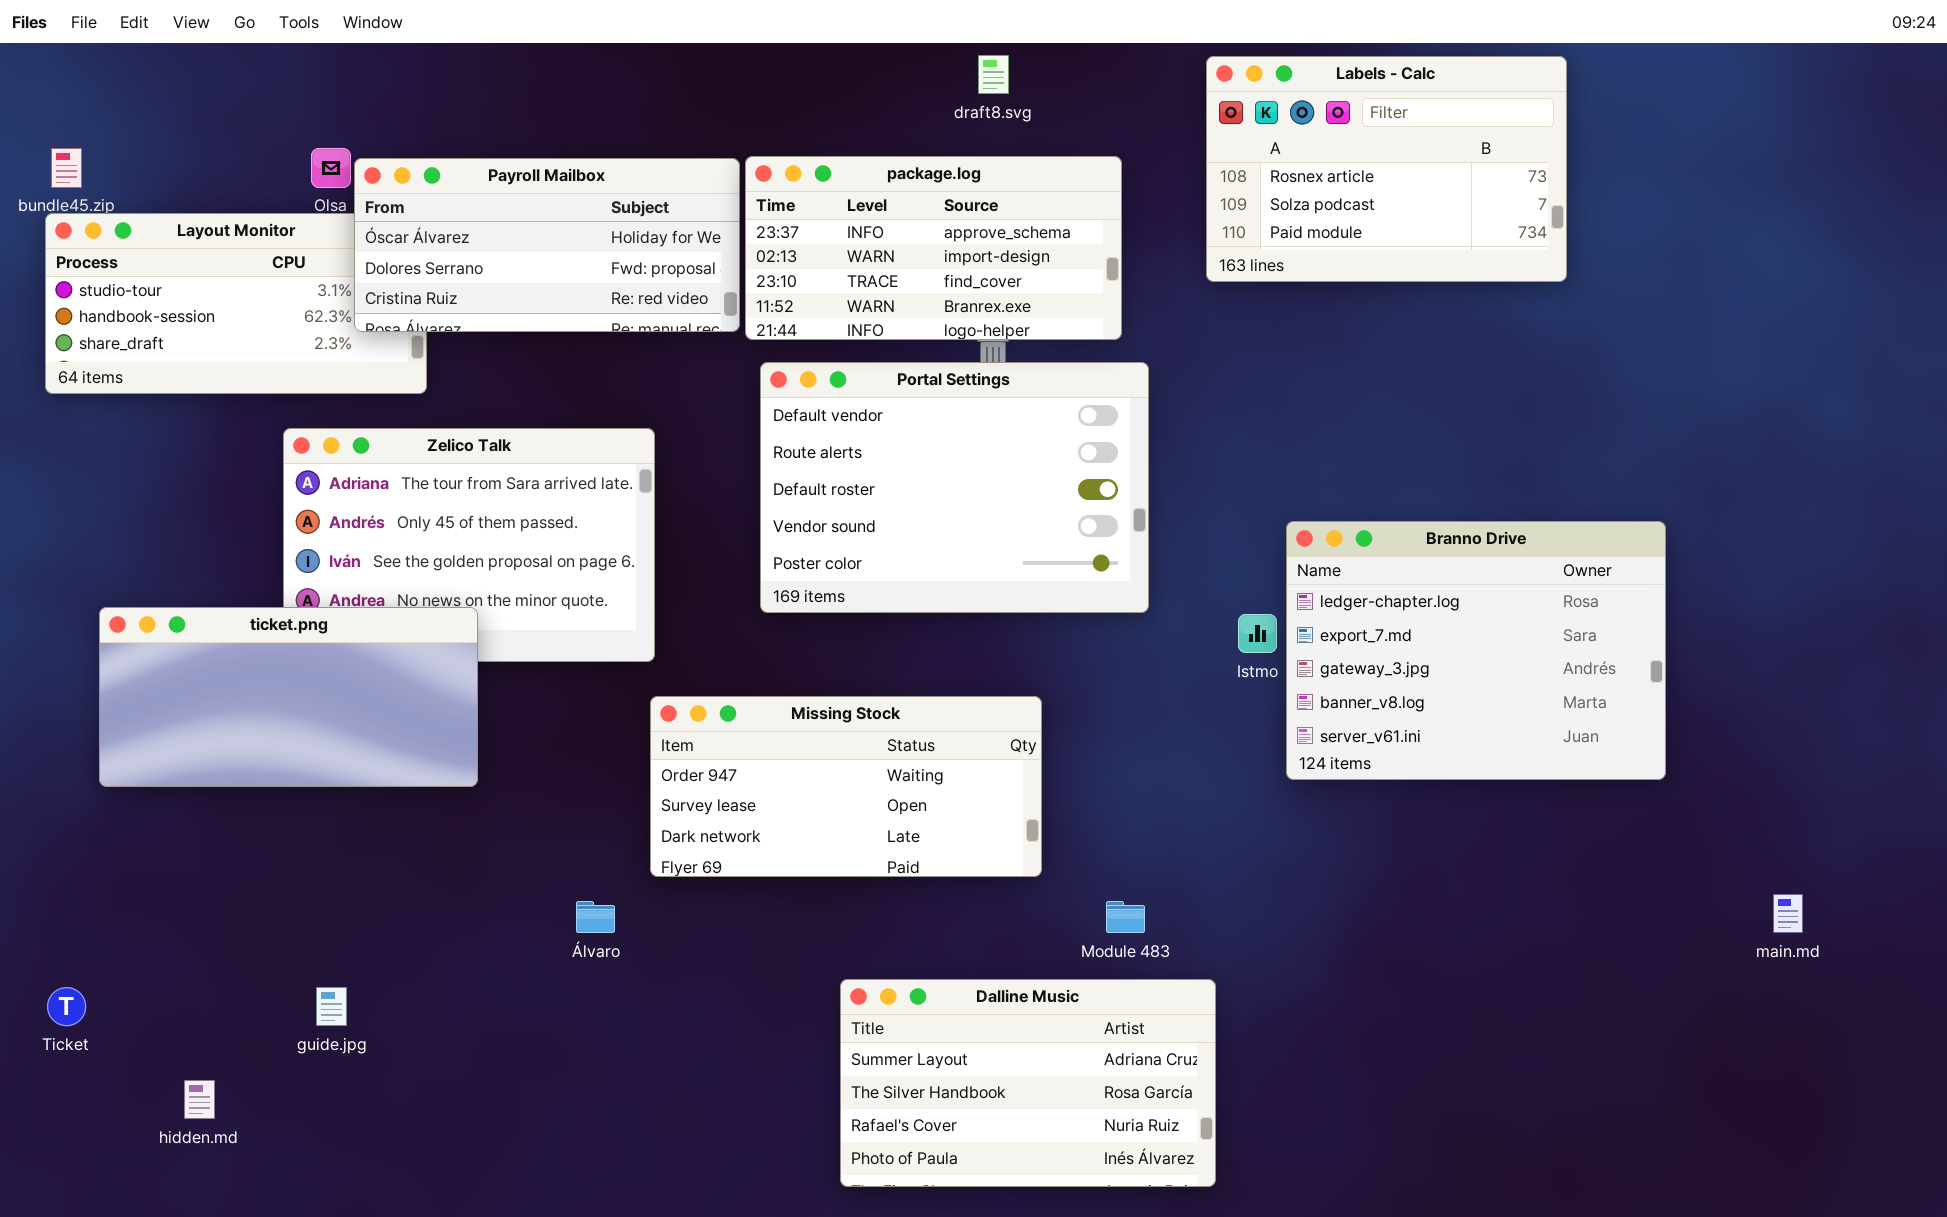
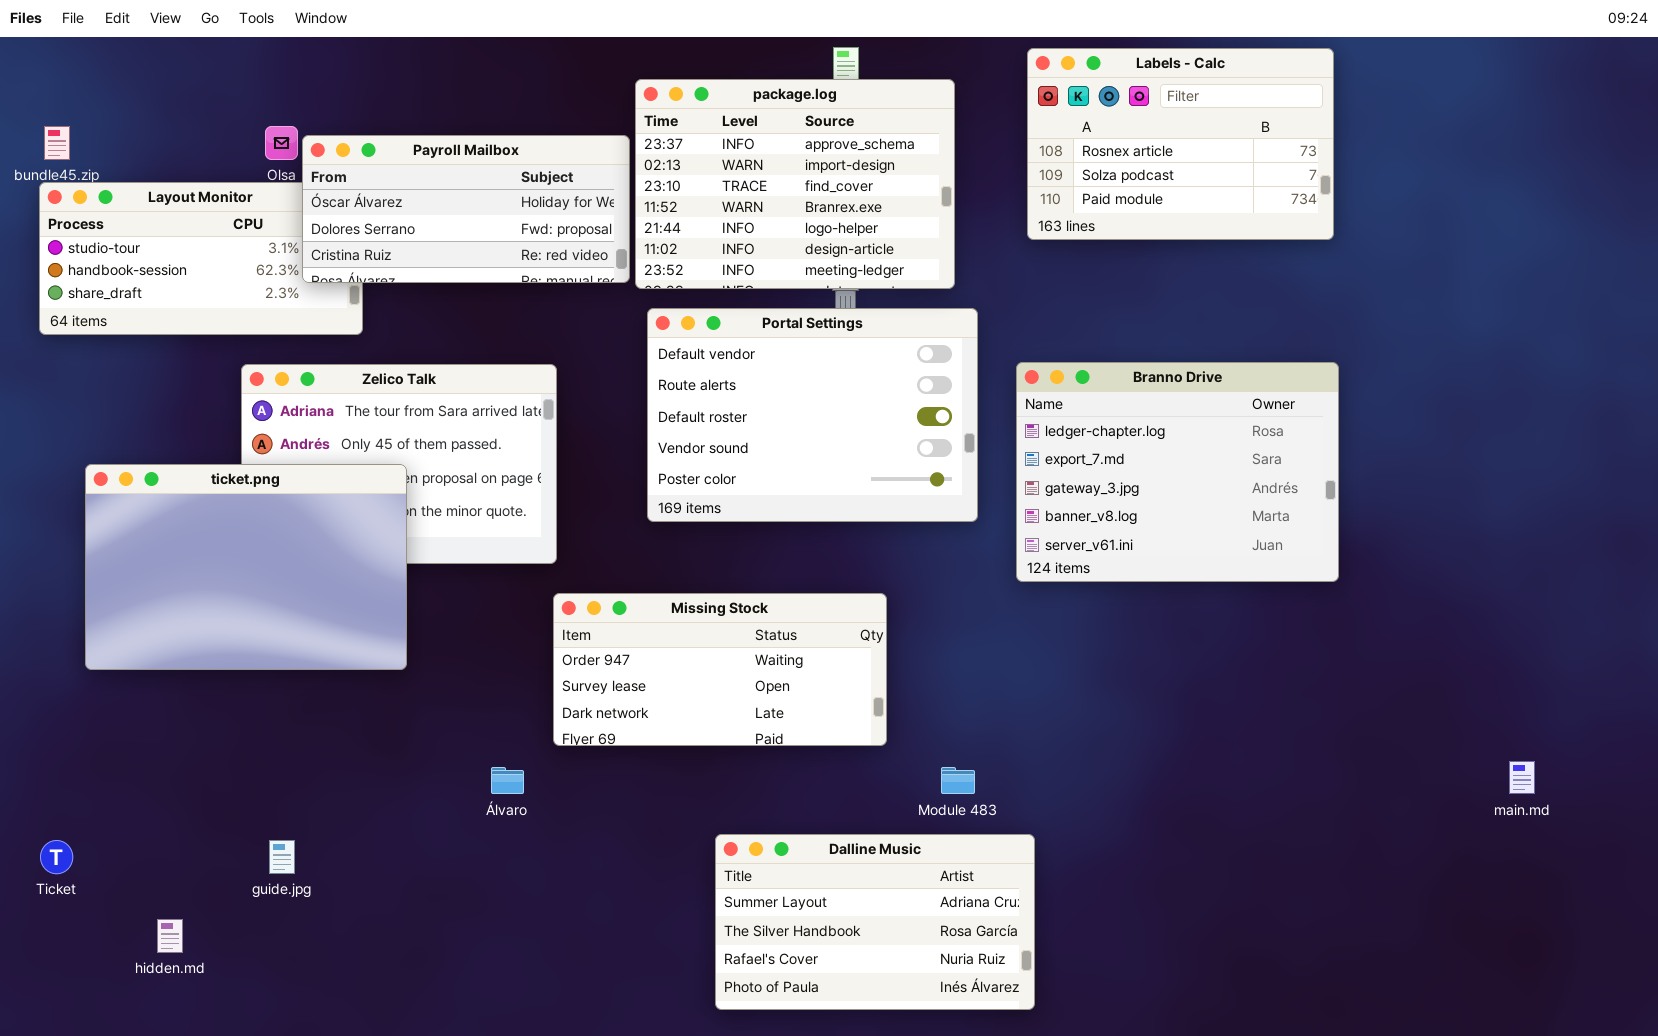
package.log: [745,156,1122,340] -> [635,79,955,289], resized
Branno Drive: [1286,521,1666,780] -> [1016,362,1339,582], moved
ticket.png: [99,607,478,787] -> [85,464,407,670], resized

